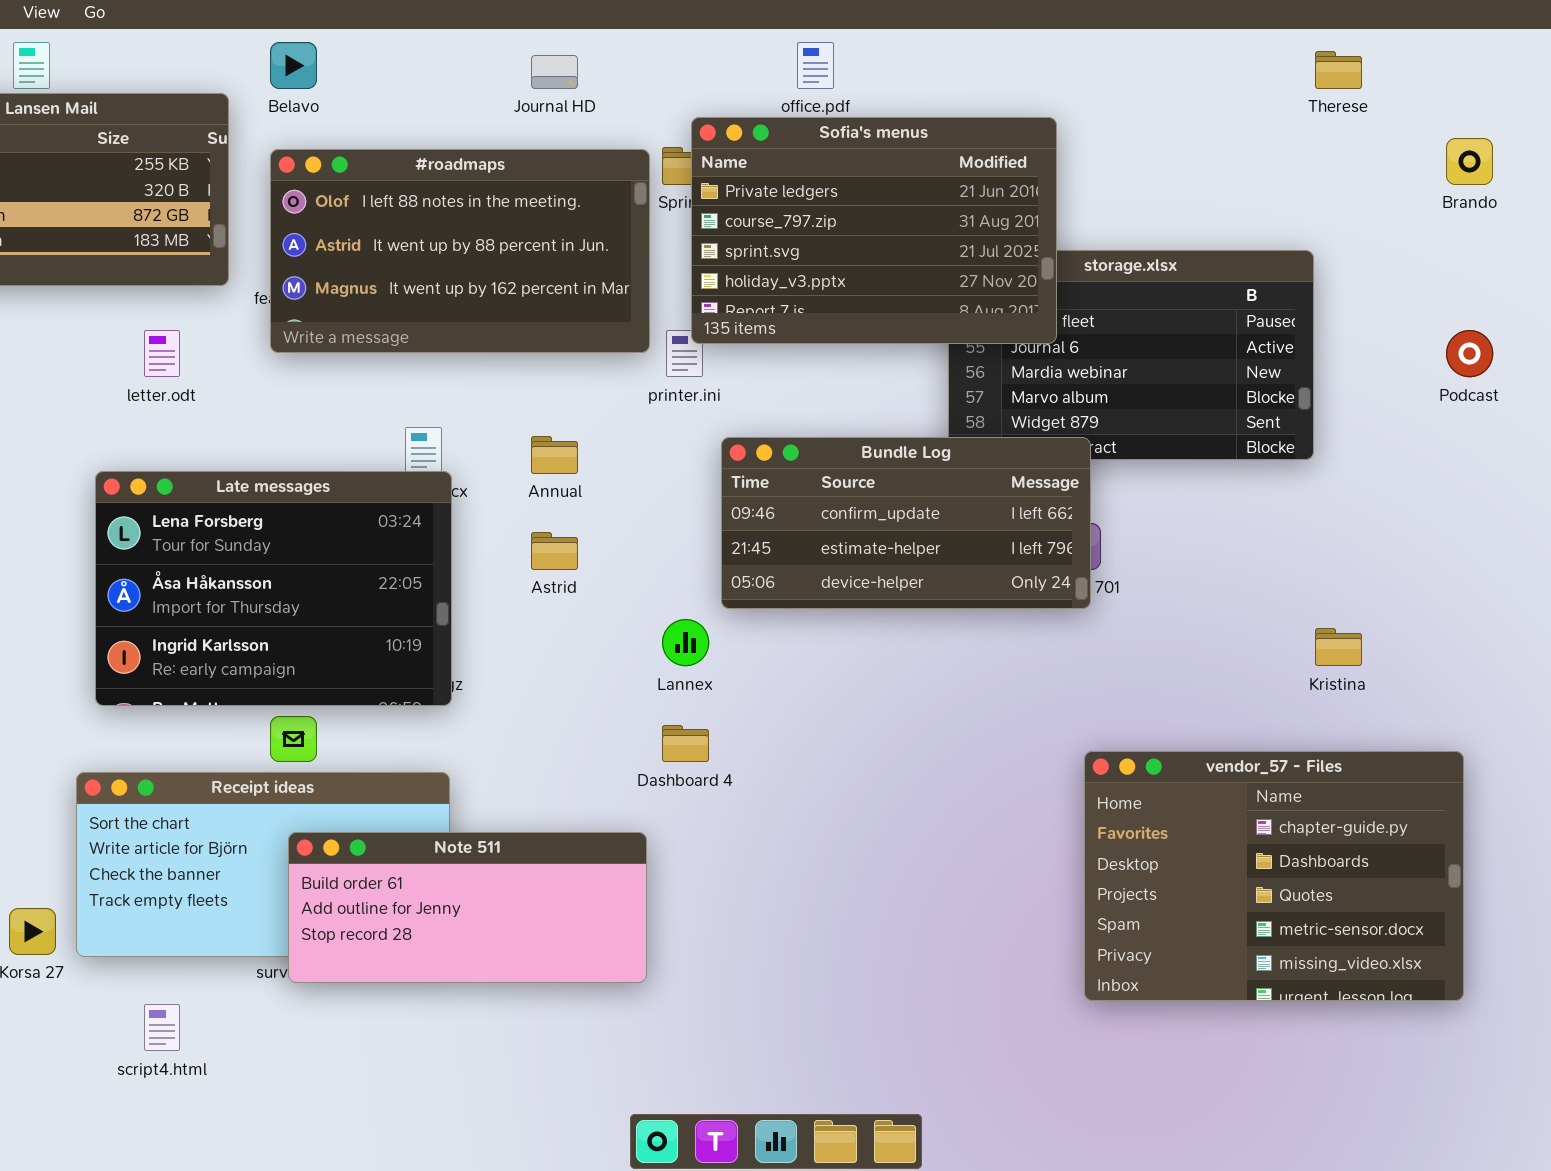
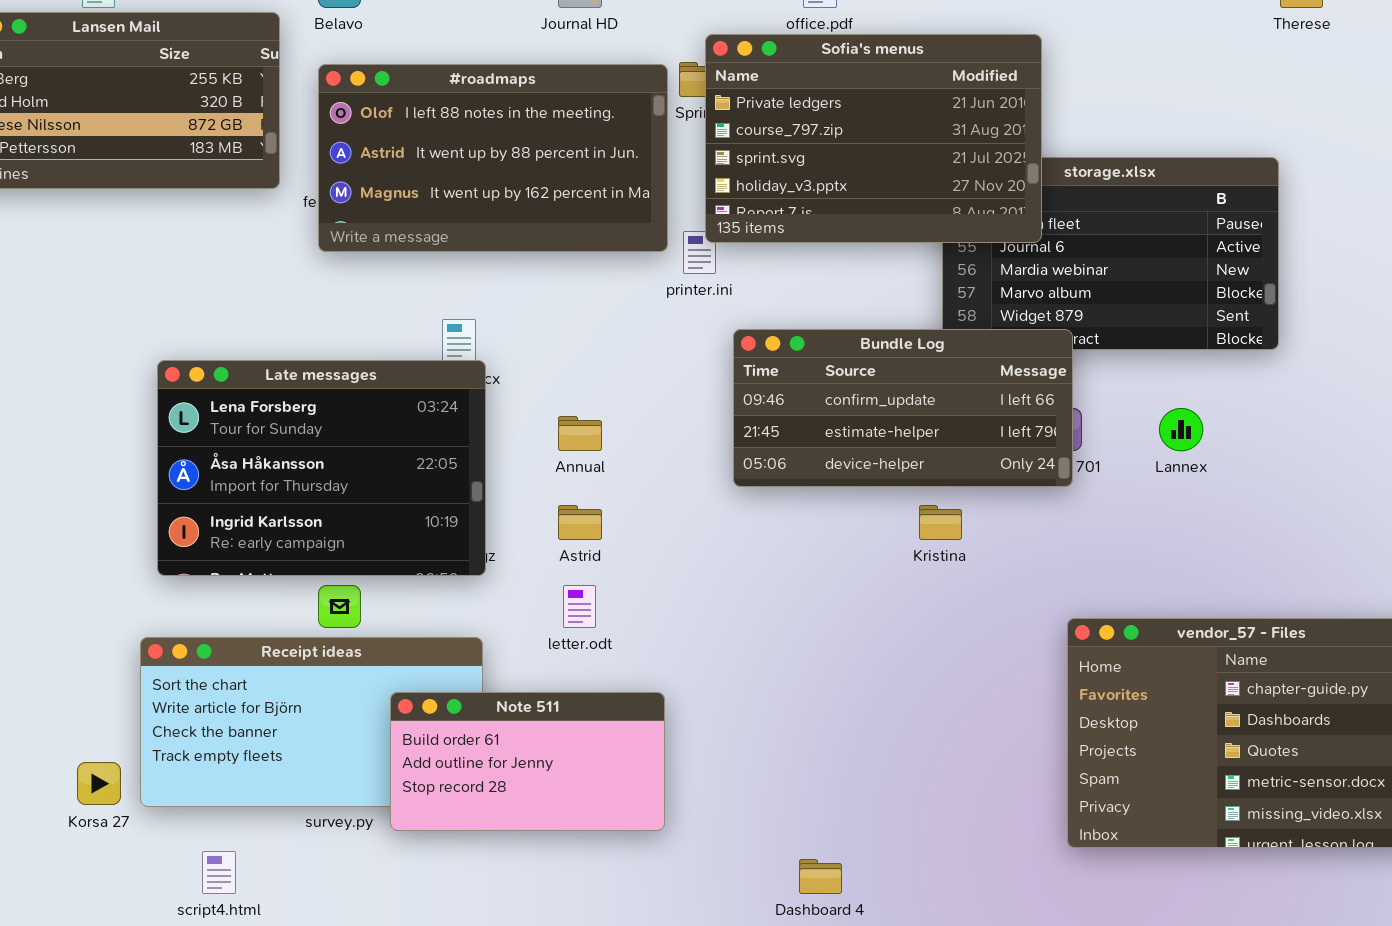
letter.odt: [144,330,180,377] -> [563,585,596,628], moved
Annual: [531,436,578,474] -> [558,416,602,451], moved
Astrid: [531,532,578,570] -> [558,505,602,540], moved
Lannex: [662,619,709,666] -> [1159,408,1203,451], moved
Kristina: [1315,628,1362,666] -> [919,505,962,540], moved
Dashboard 4: [662,725,709,762] -> [799,859,842,894], moved
Note 511: [288,832,647,983] -> [390,692,665,831], resized

